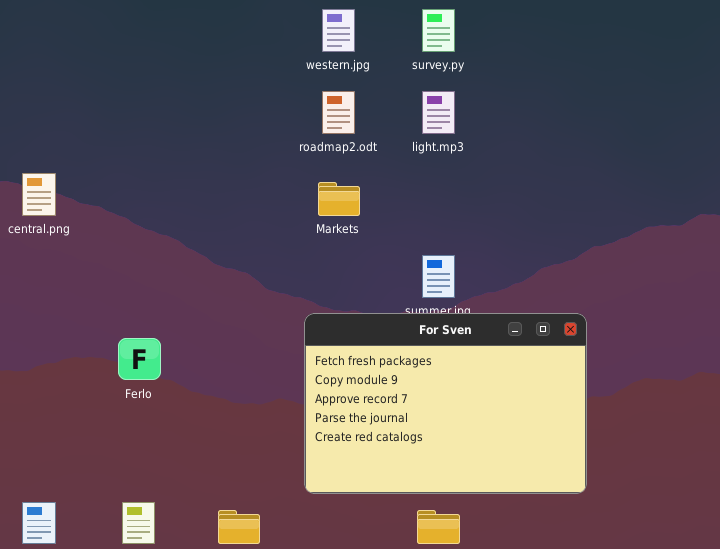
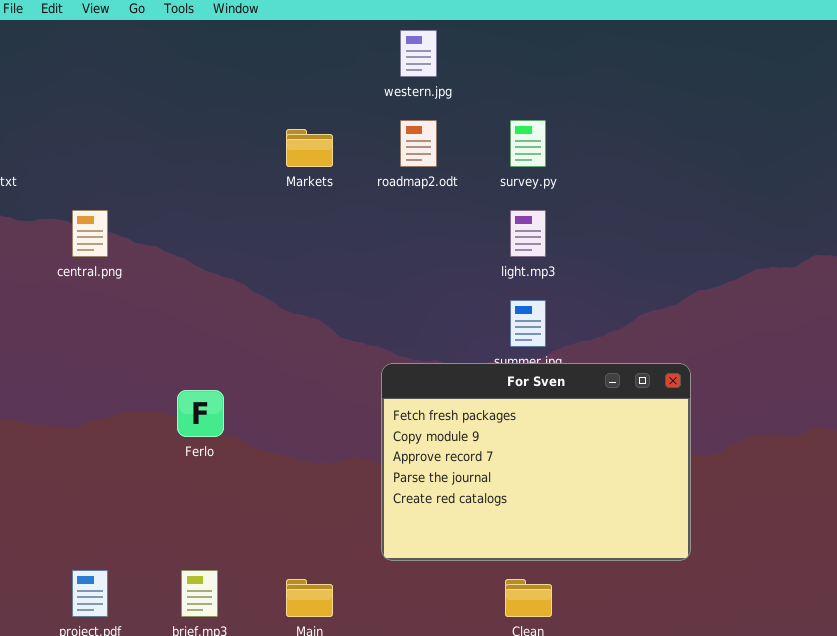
survey.py: [422,9,455,52] -> [510,120,546,167], moved
light.mp3: [422,91,455,134] -> [510,210,546,257], moved
Markets: [318,182,360,216] -> [286,129,333,167], moved

